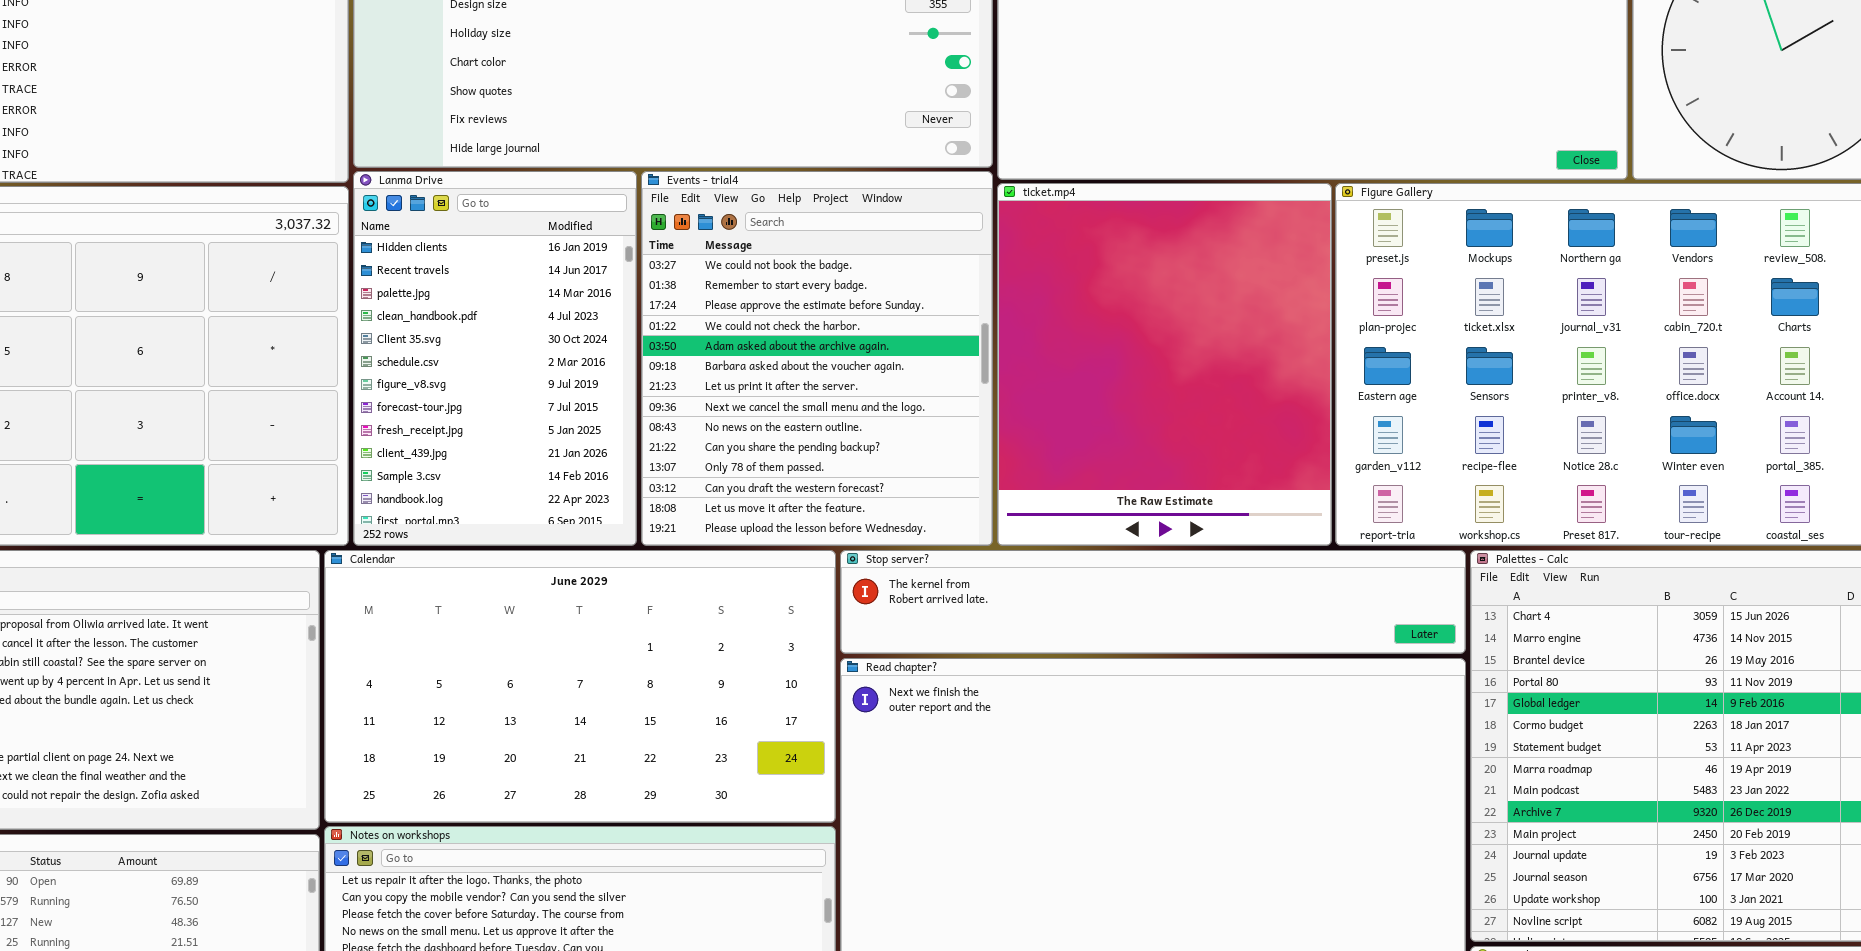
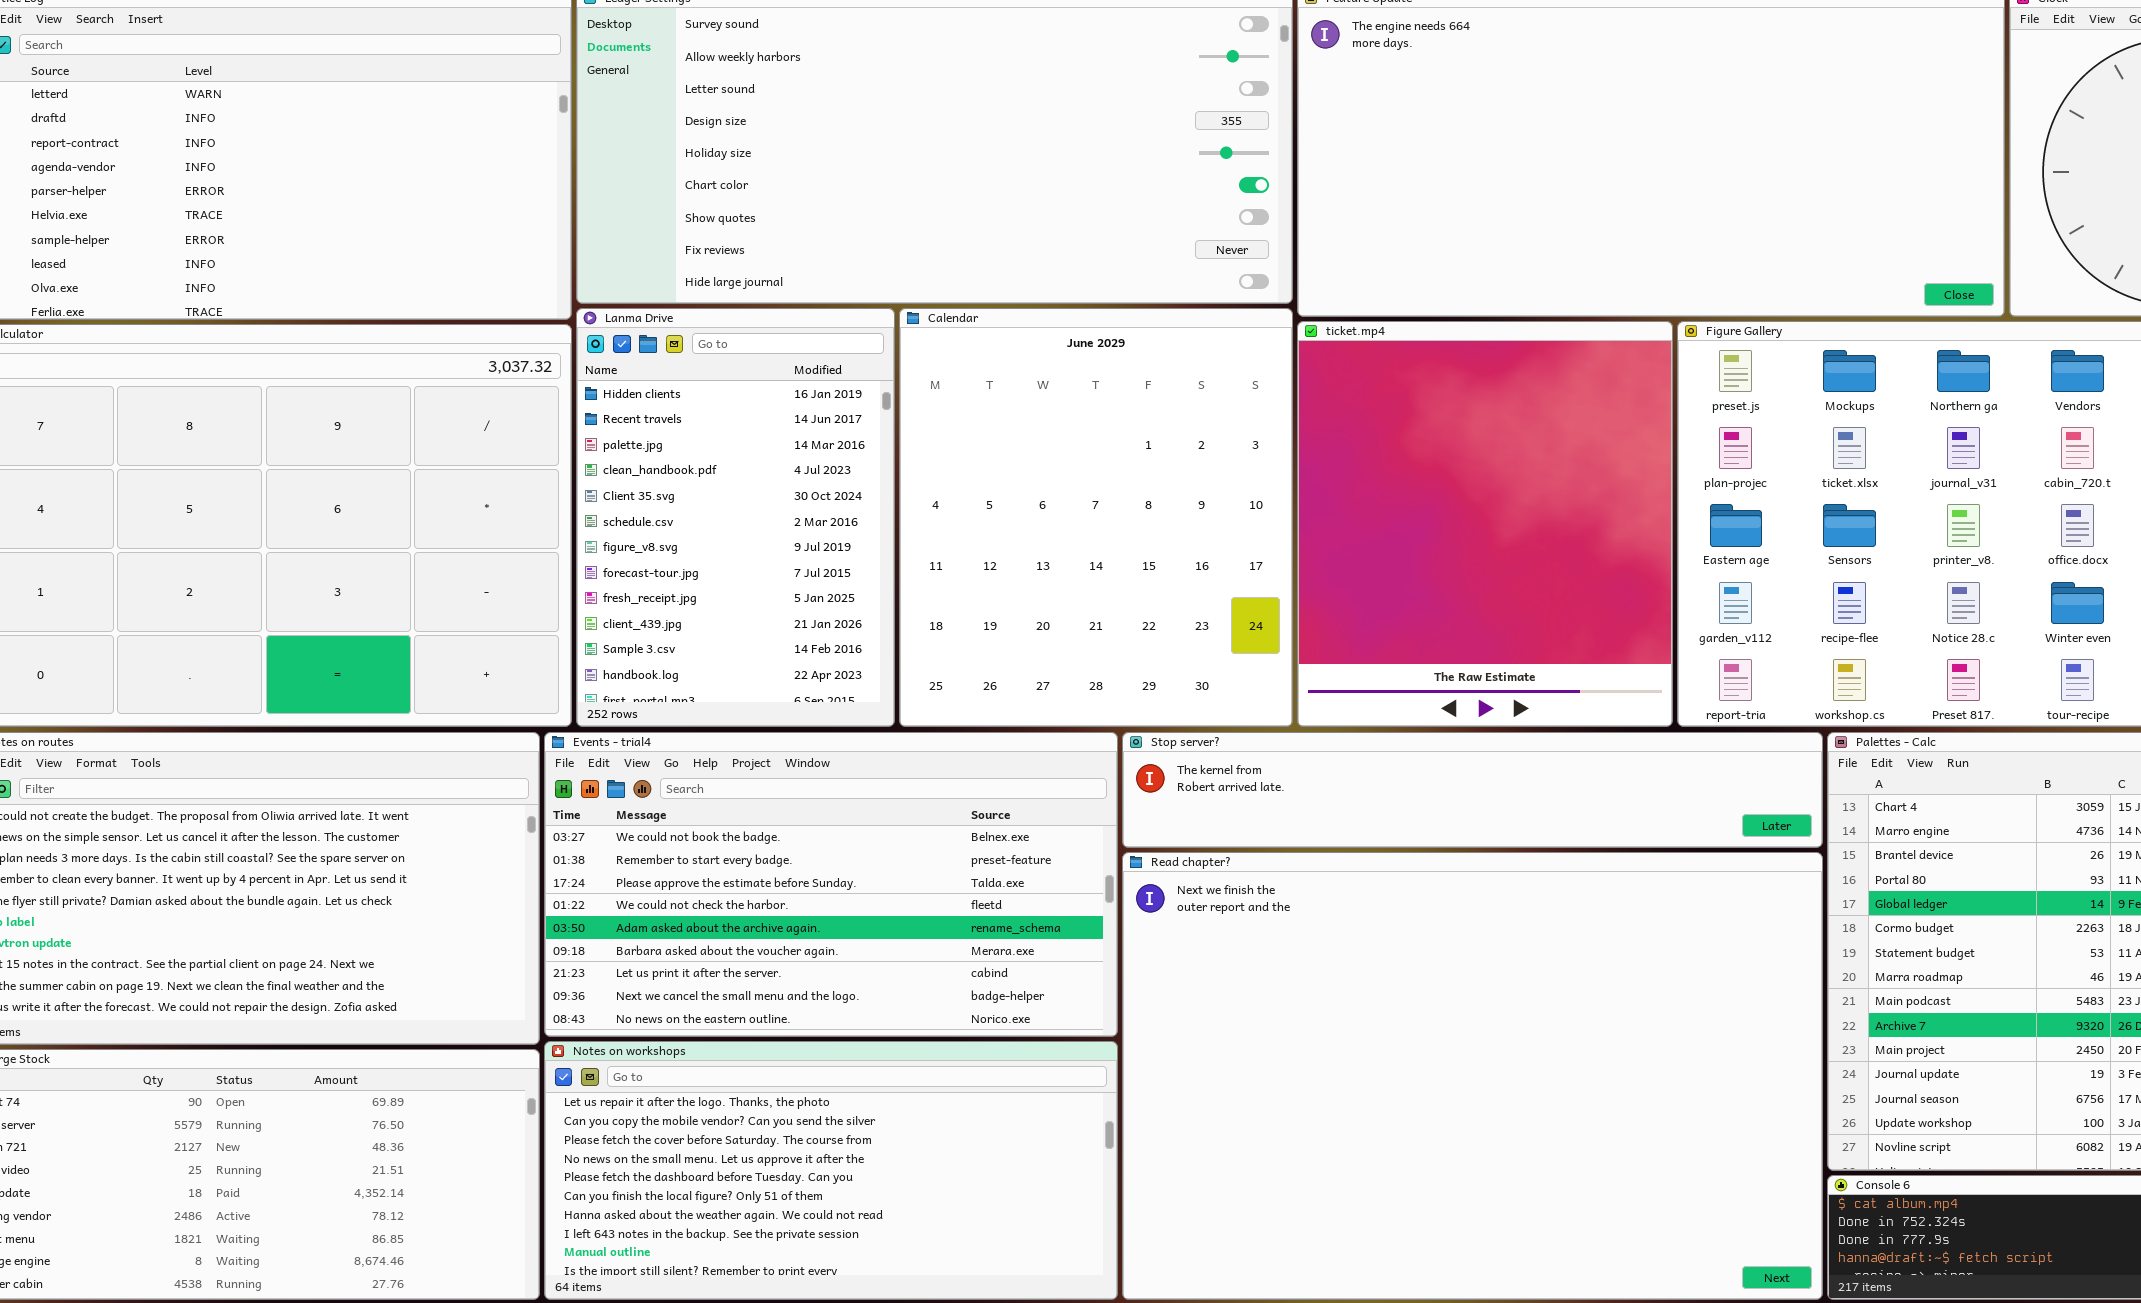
Events - trial4: [641,171,993,546] -> [544,732,1118,1037], moved, resized
Calendar: [324,550,836,823] -> [899,308,1293,727], moved, resized

